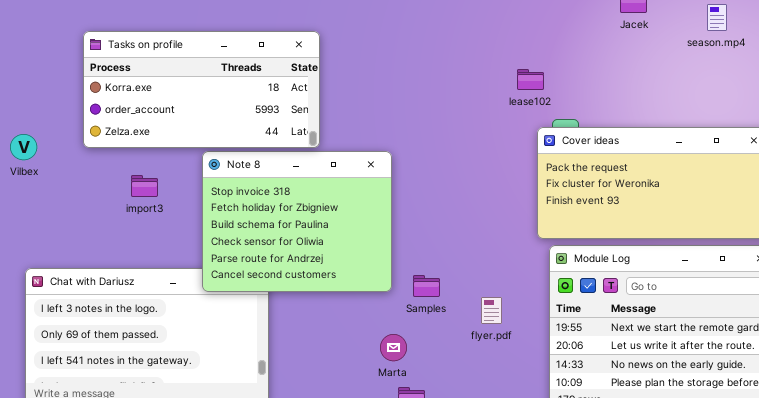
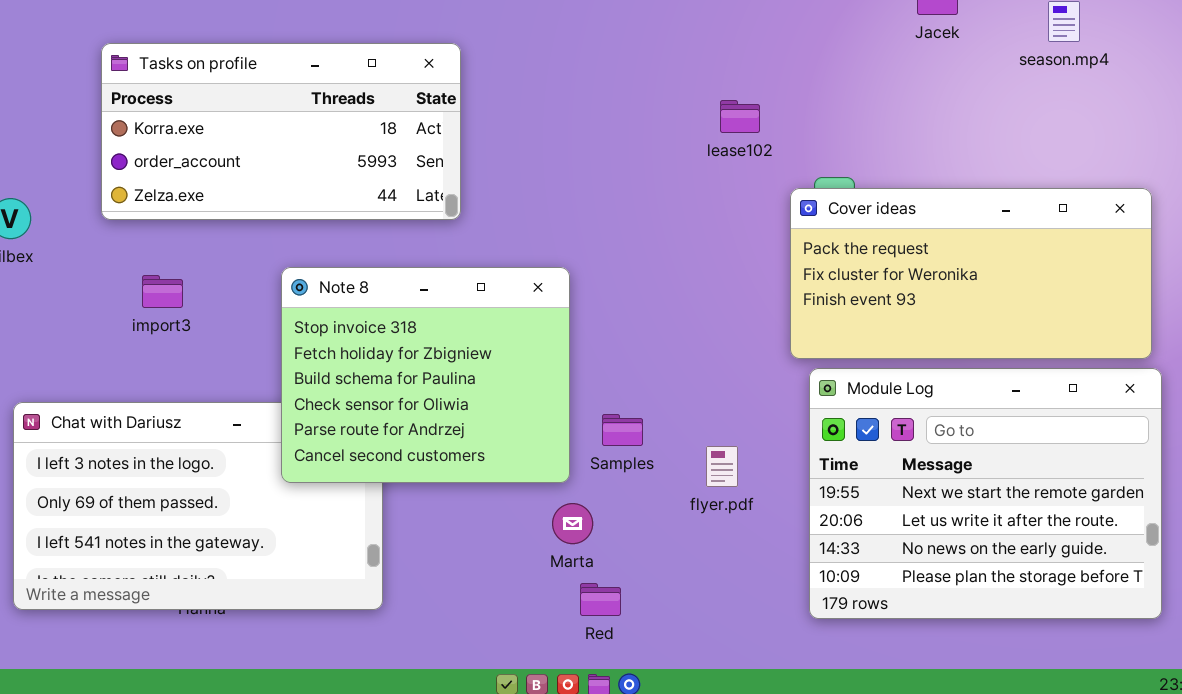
lease102: [517,69,544,90] -> [720,100,760,133], moved
Note 8: [202,151,392,292] -> [281,267,570,483], moved
import3: [131,175,158,197] -> [142,275,183,308], moved

